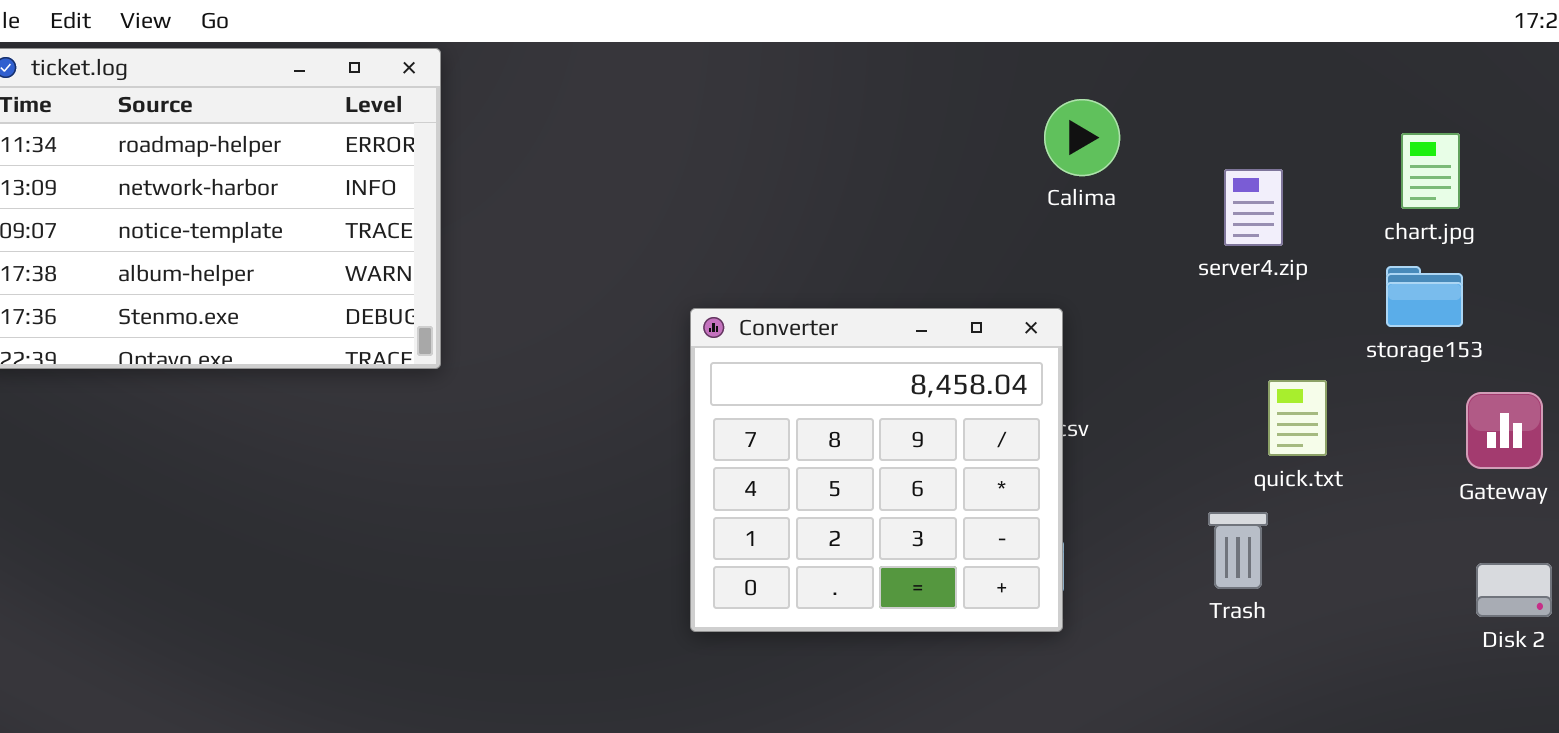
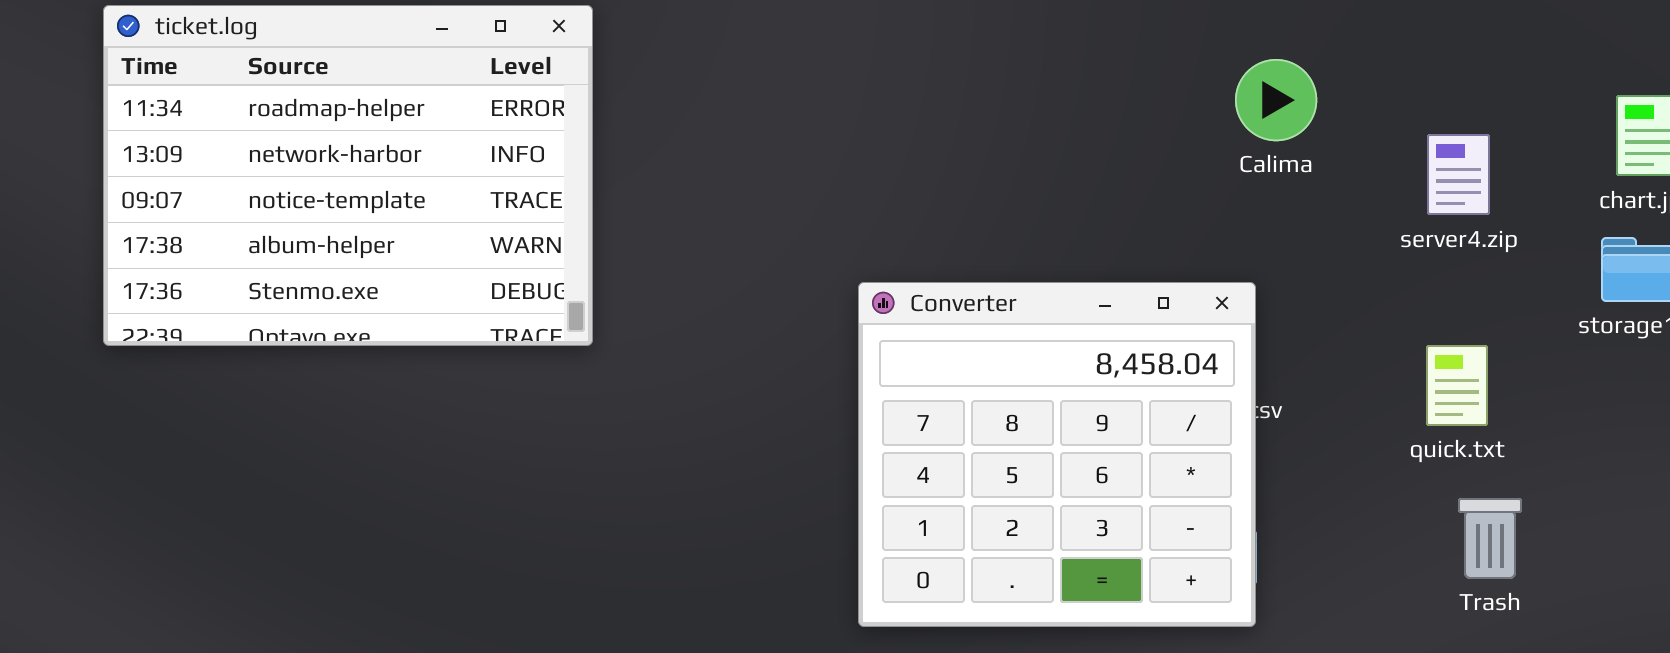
quick.txt: [1268,380,1327,456] -> [1426,345,1488,426], moved
Trash: [1208,512,1268,589] -> [1458,498,1522,579], moved

